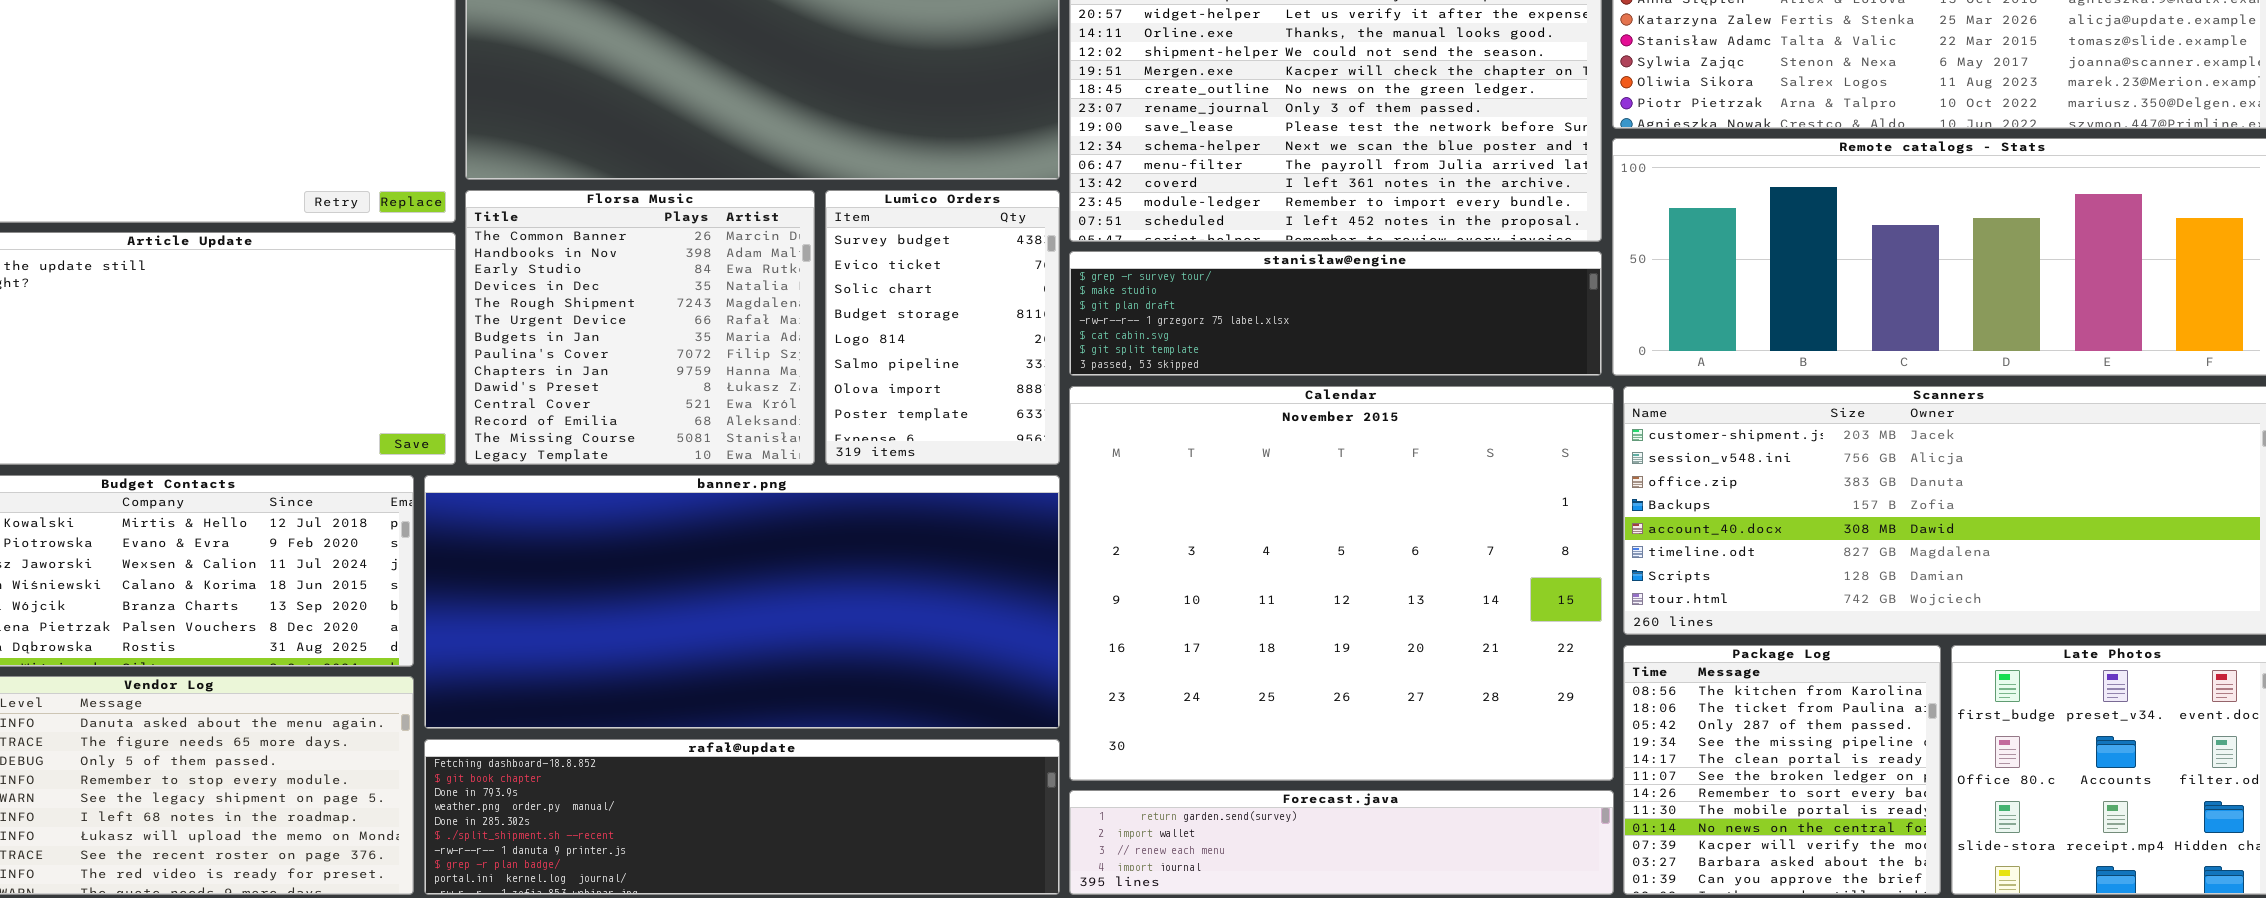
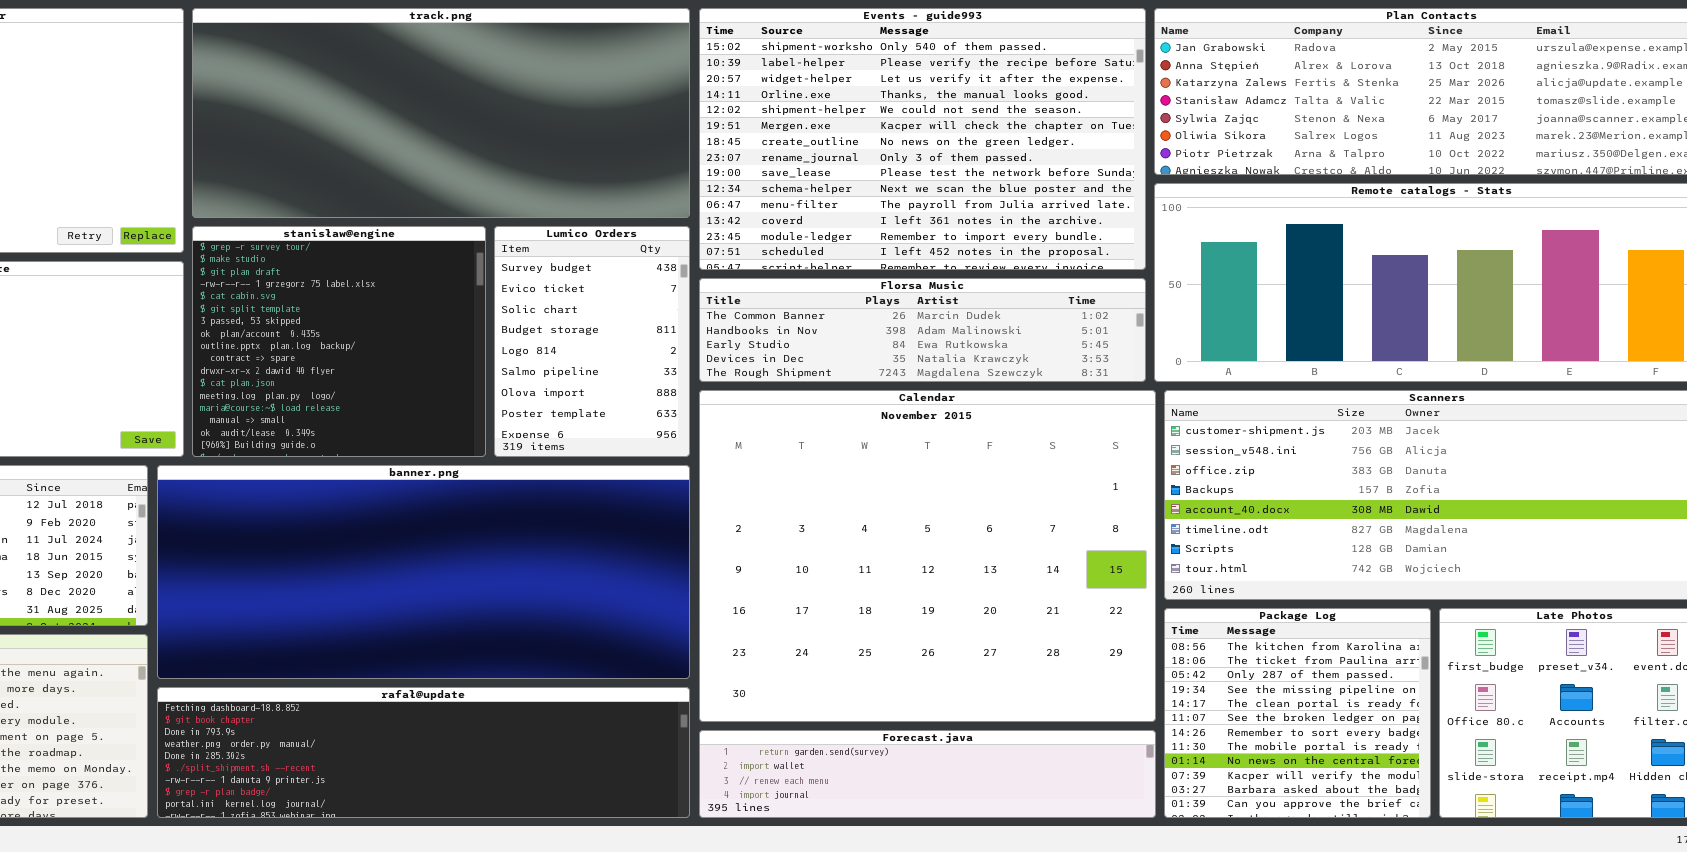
Florsa Music: [465,190,815,465] -> [699,278,1146,382], moved, resized
stanisław@engine: [1069,251,1602,376] -> [192,226,486,457], moved, resized

